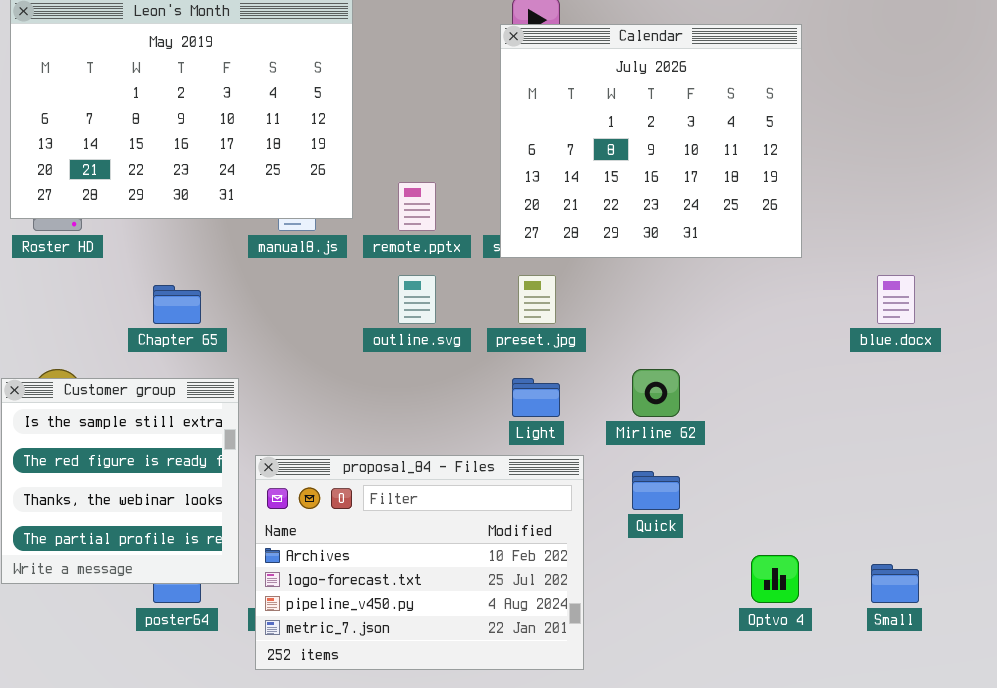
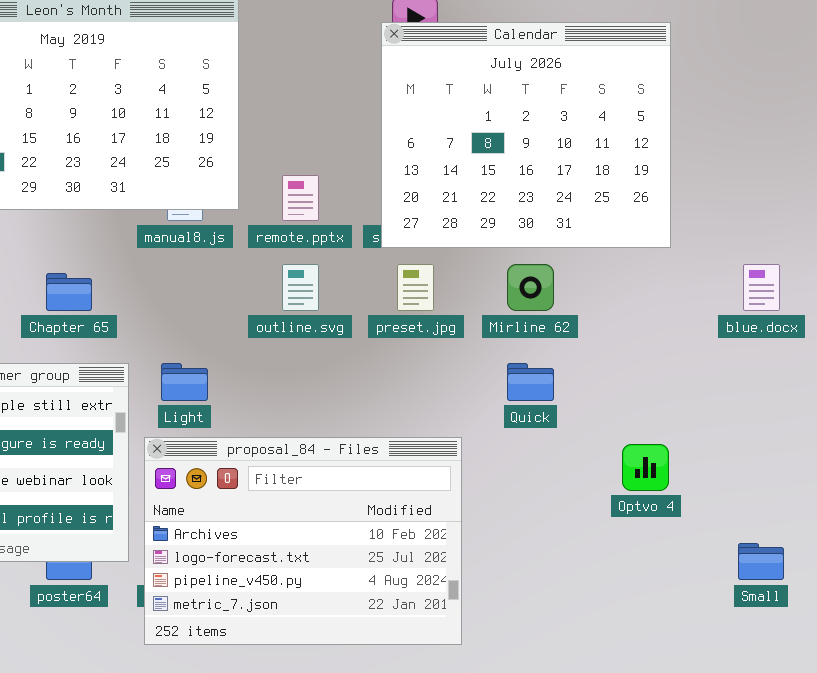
Mirline 62: [632,369,680,417] -> [507,264,554,311], moved
Light: [512,378,560,417] -> [161,363,208,401], moved
Quick: [632,471,680,510] -> [507,363,554,401], moved
Optvo 4: [751,555,799,603] -> [622,444,669,491], moved

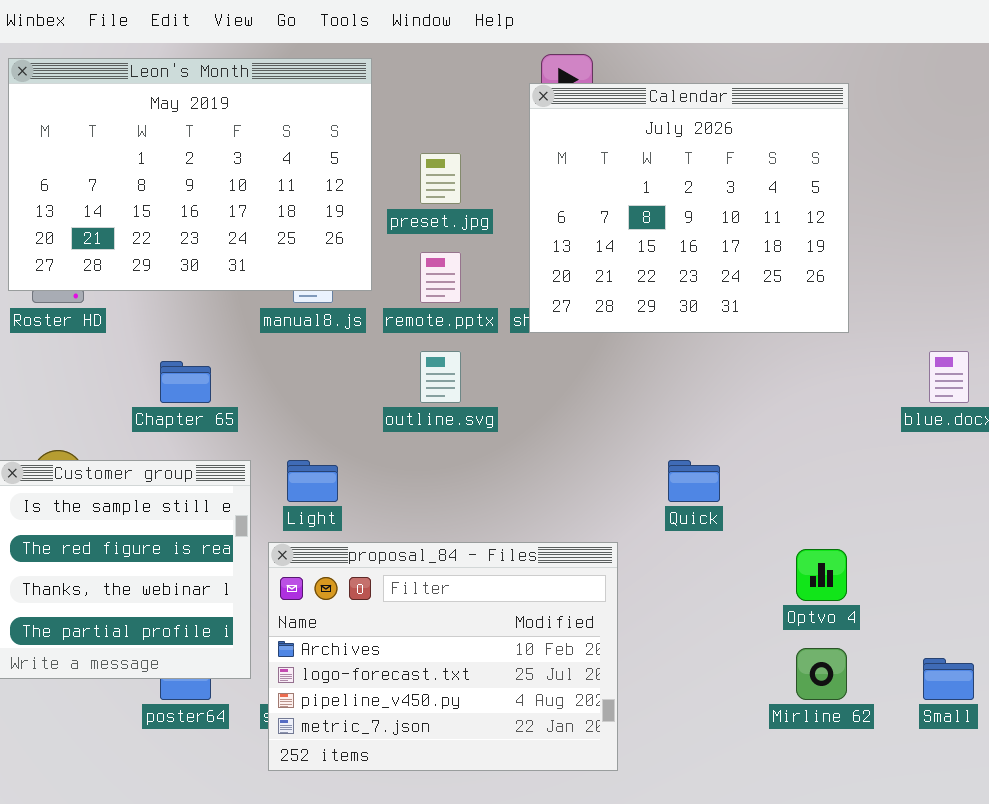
preset.jpg: [397,264,434,311] -> [420,153,461,204], moved
Mirline 62: [507,264,554,311] -> [796,648,847,700], moved

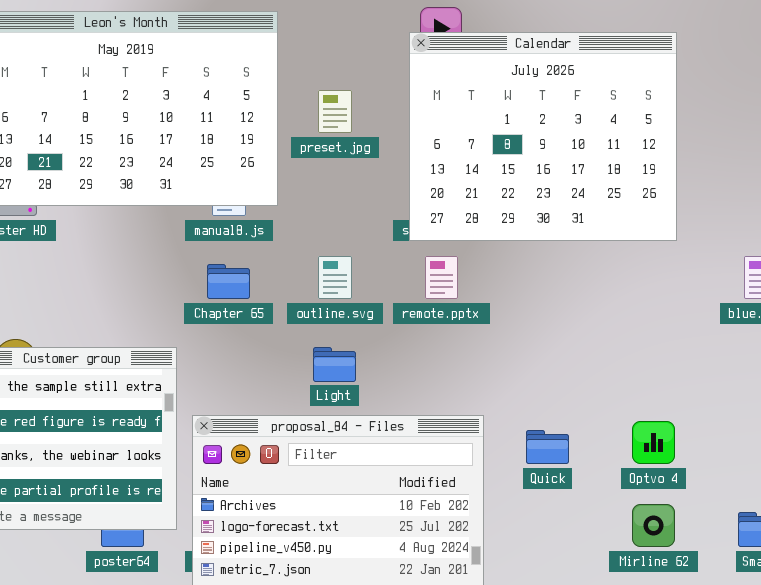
remote.pptx: [420,252,461,303] -> [425,256,458,299], moved
Chapter 65: [160,361,211,403] -> [207,264,250,299], moved
Light: [287,460,338,502] -> [313,347,356,382], moved
Quick: [668,460,720,502] -> [526,430,569,464], moved

